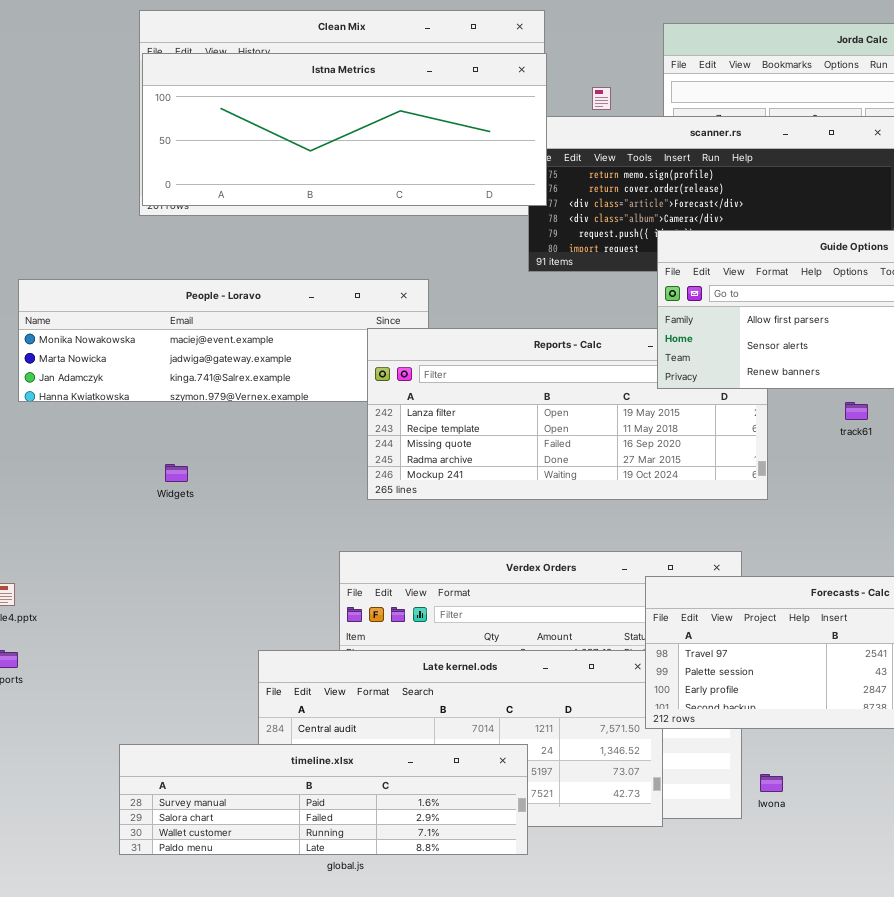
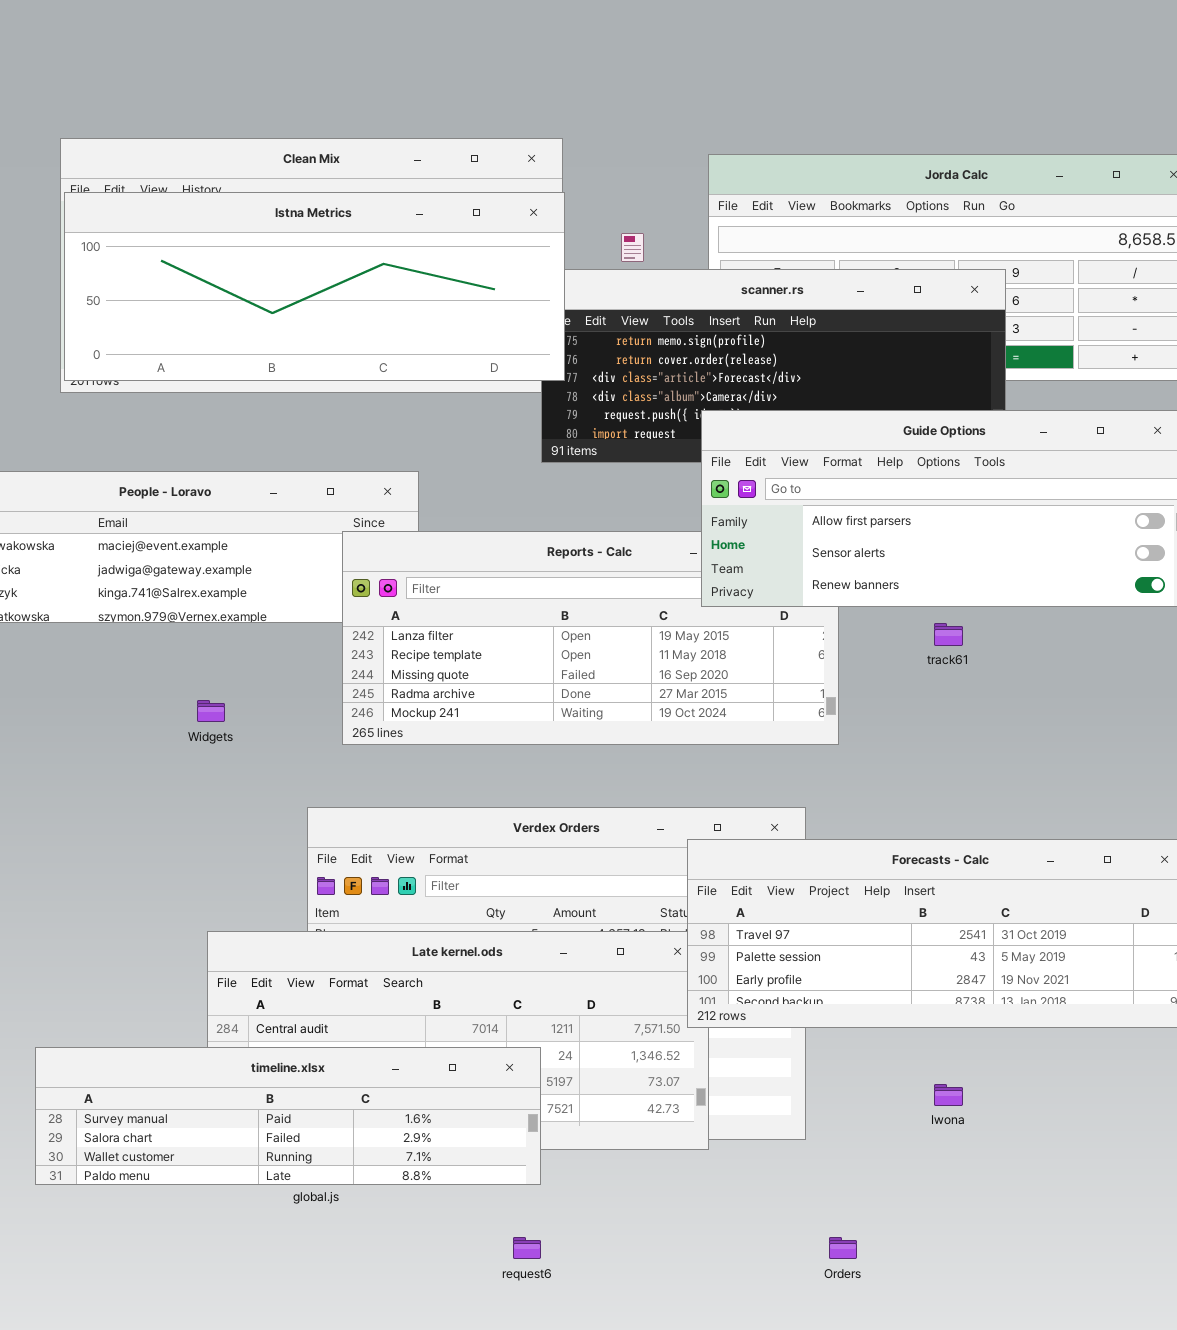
Widgets: [165,464,188,482] -> [197,700,225,722], moved
Iwona: [760,774,783,792] -> [934,1084,963,1106], moved

